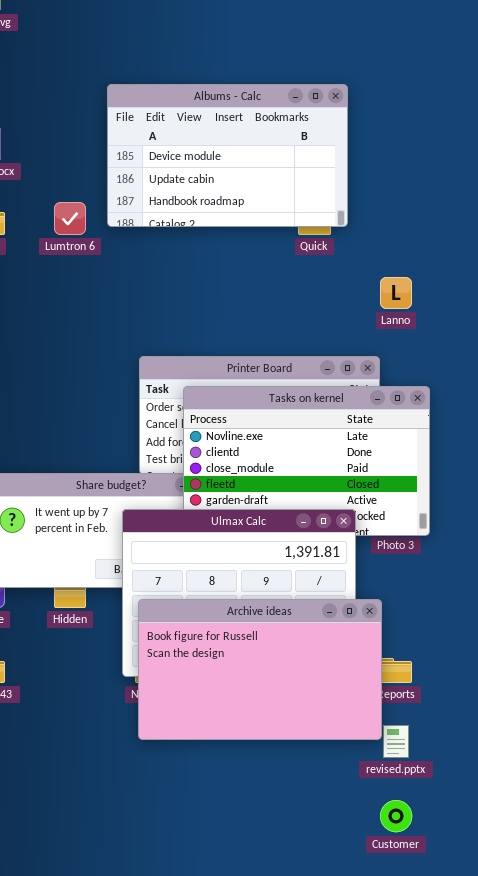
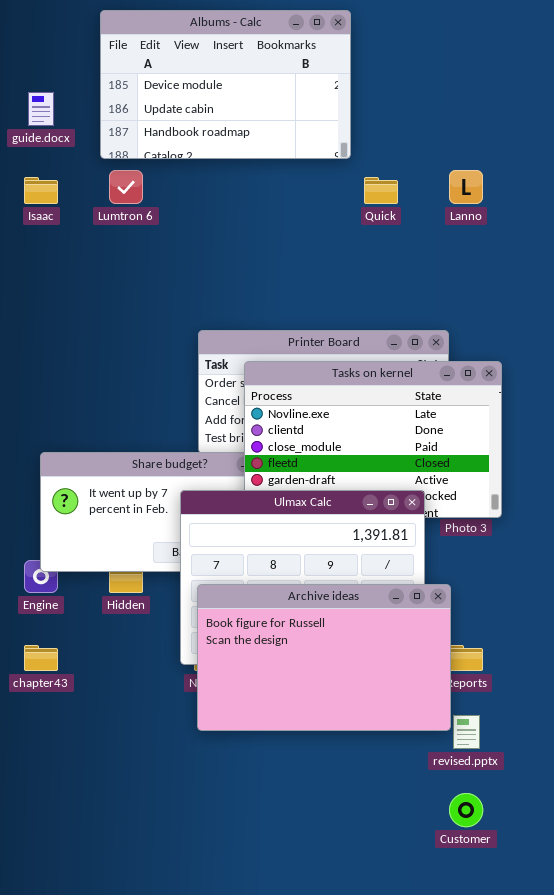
Albums - Calc: [107,84,348,227] -> [100,10,351,159], moved
Lanno: [380,277,412,309] -> [449,170,483,204], moved

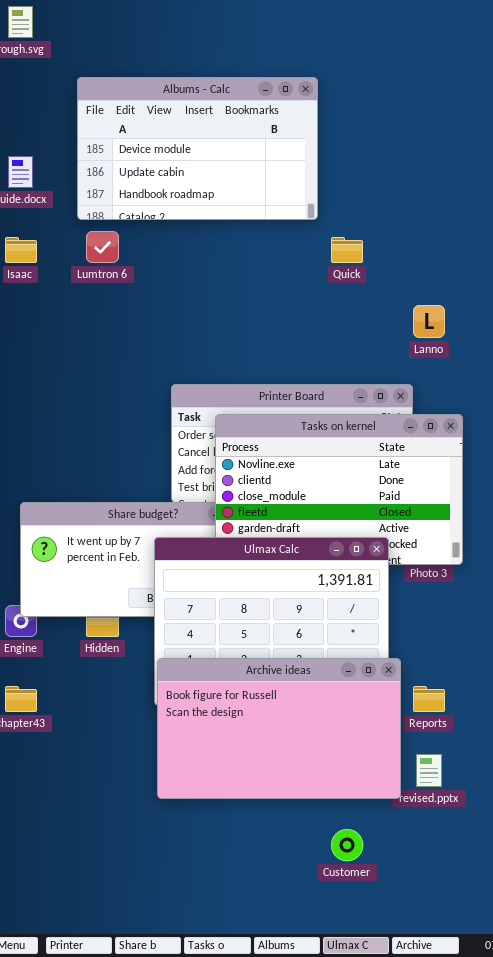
Lanno: [449,170,483,204] -> [413,305,445,338], moved
Archive ideas: [197,584,451,731] -> [157,658,401,799], moved
Customer: [449,793,483,827] -> [331,829,363,861], moved

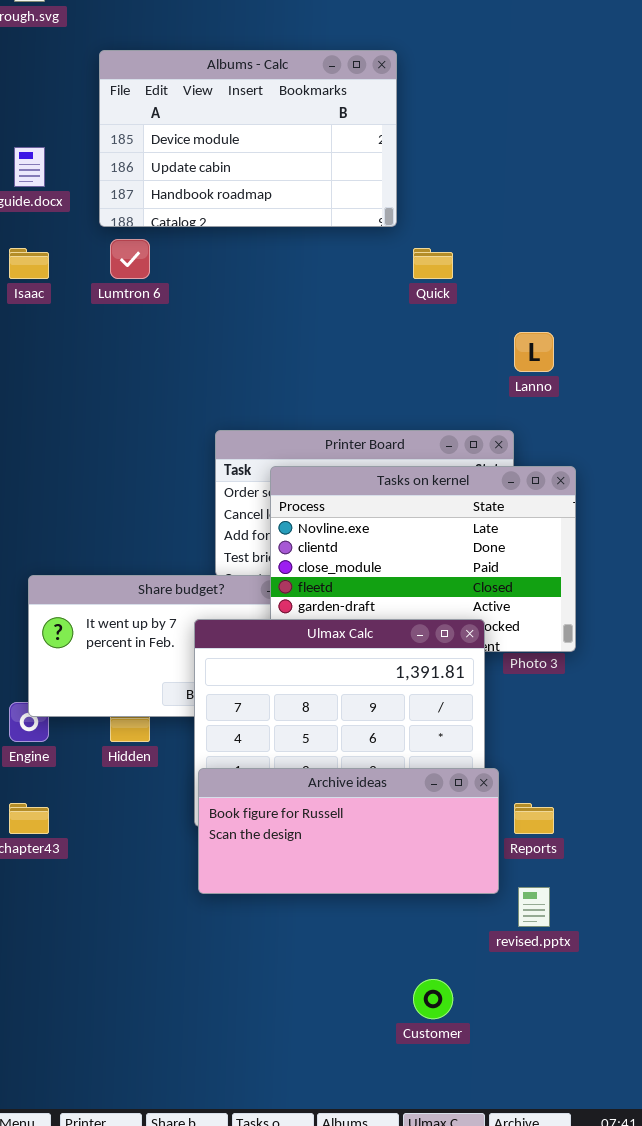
Archive ideas: [157,658,401,799] -> [198,768,499,894], resized

